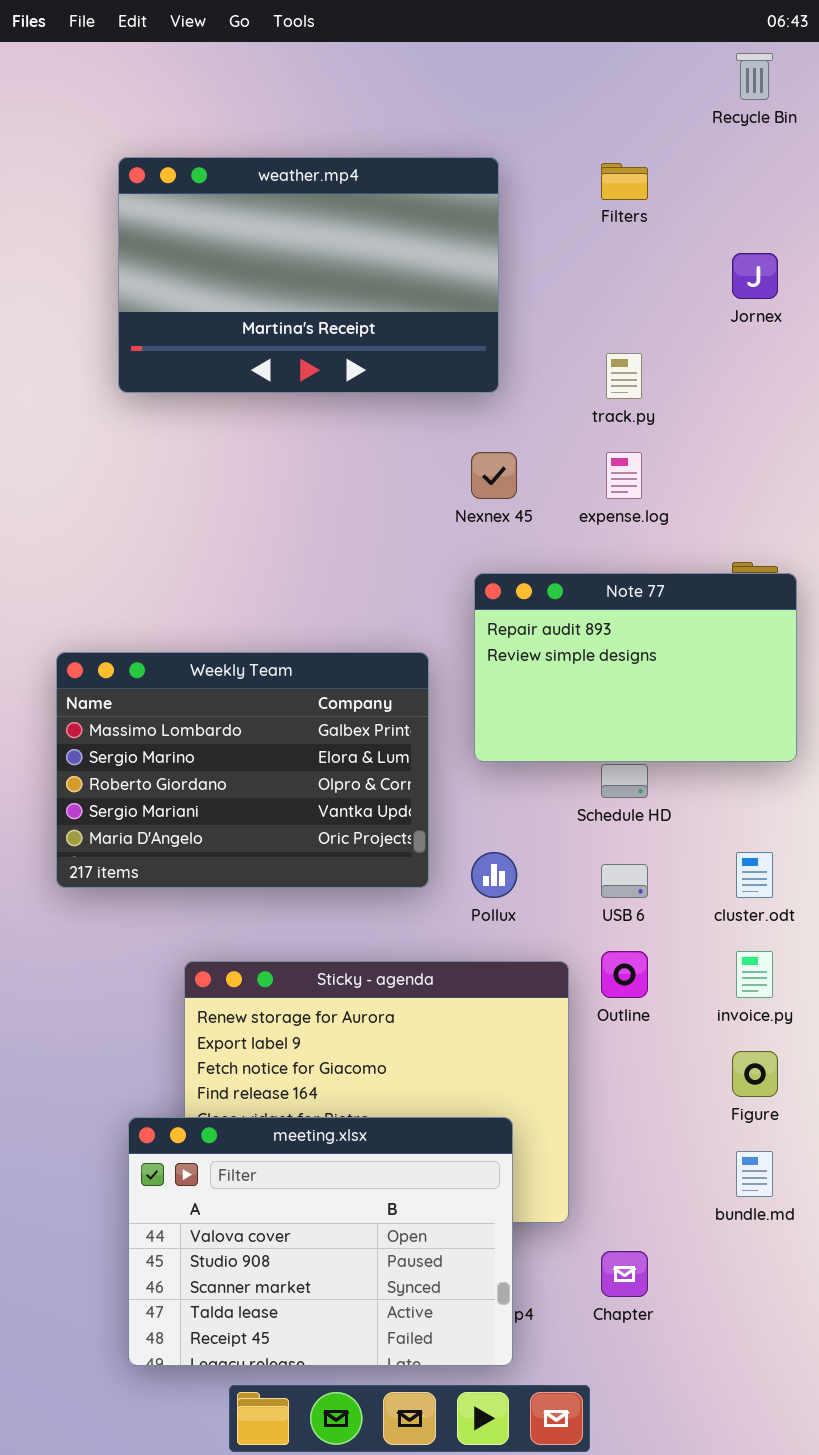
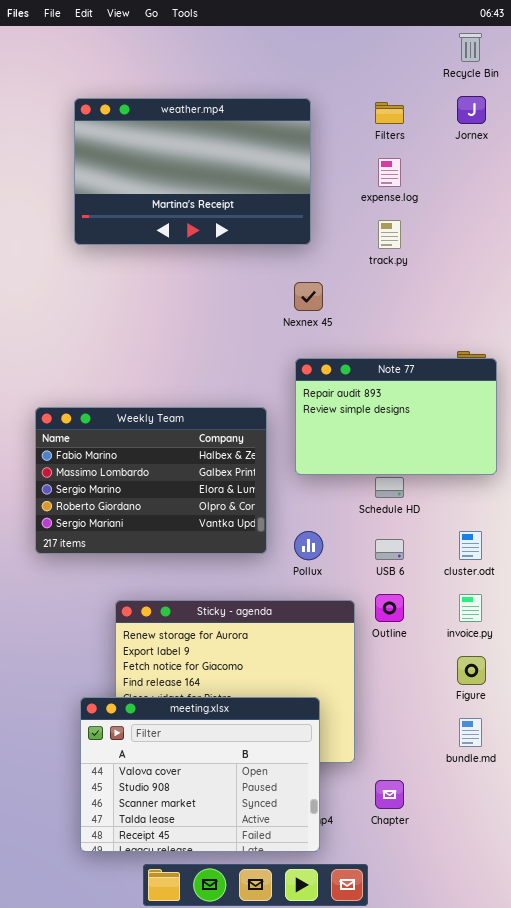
Jornex: [732,253,778,299] -> [457,96,486,124], moved
expense.log: [606,452,642,499] -> [378,158,401,187], moved
Weekly Team: [56,652,429,888] -> [35,407,267,554], scrolled up 1 row

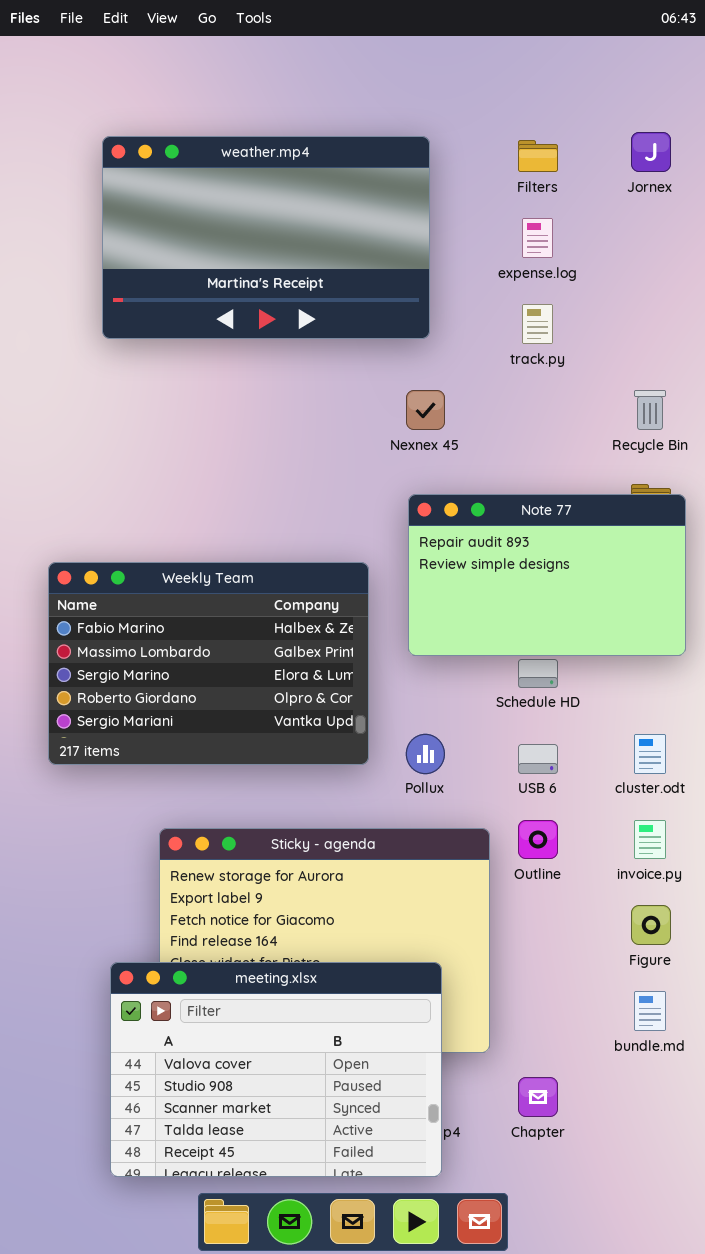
Recycle Bin: [459,33,482,62] -> [634,390,666,430], moved

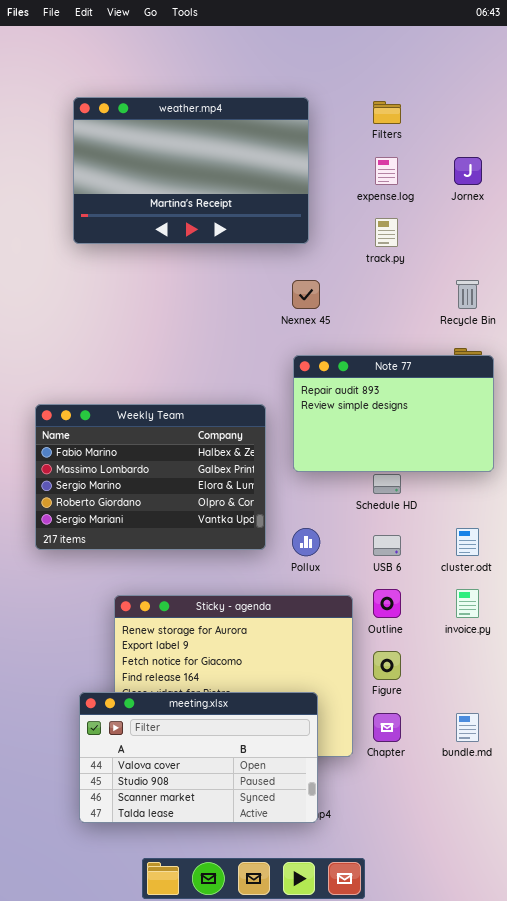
Jornex: [631,132,671,172] -> [454,157,482,185], moved
Figure: [631,905,671,945] -> [373,651,401,680], moved
meeting.xlsx: [110,962,442,1177] -> [79,692,318,823], resized
Chapter: [518,1077,558,1117] -> [373,713,401,742], moved

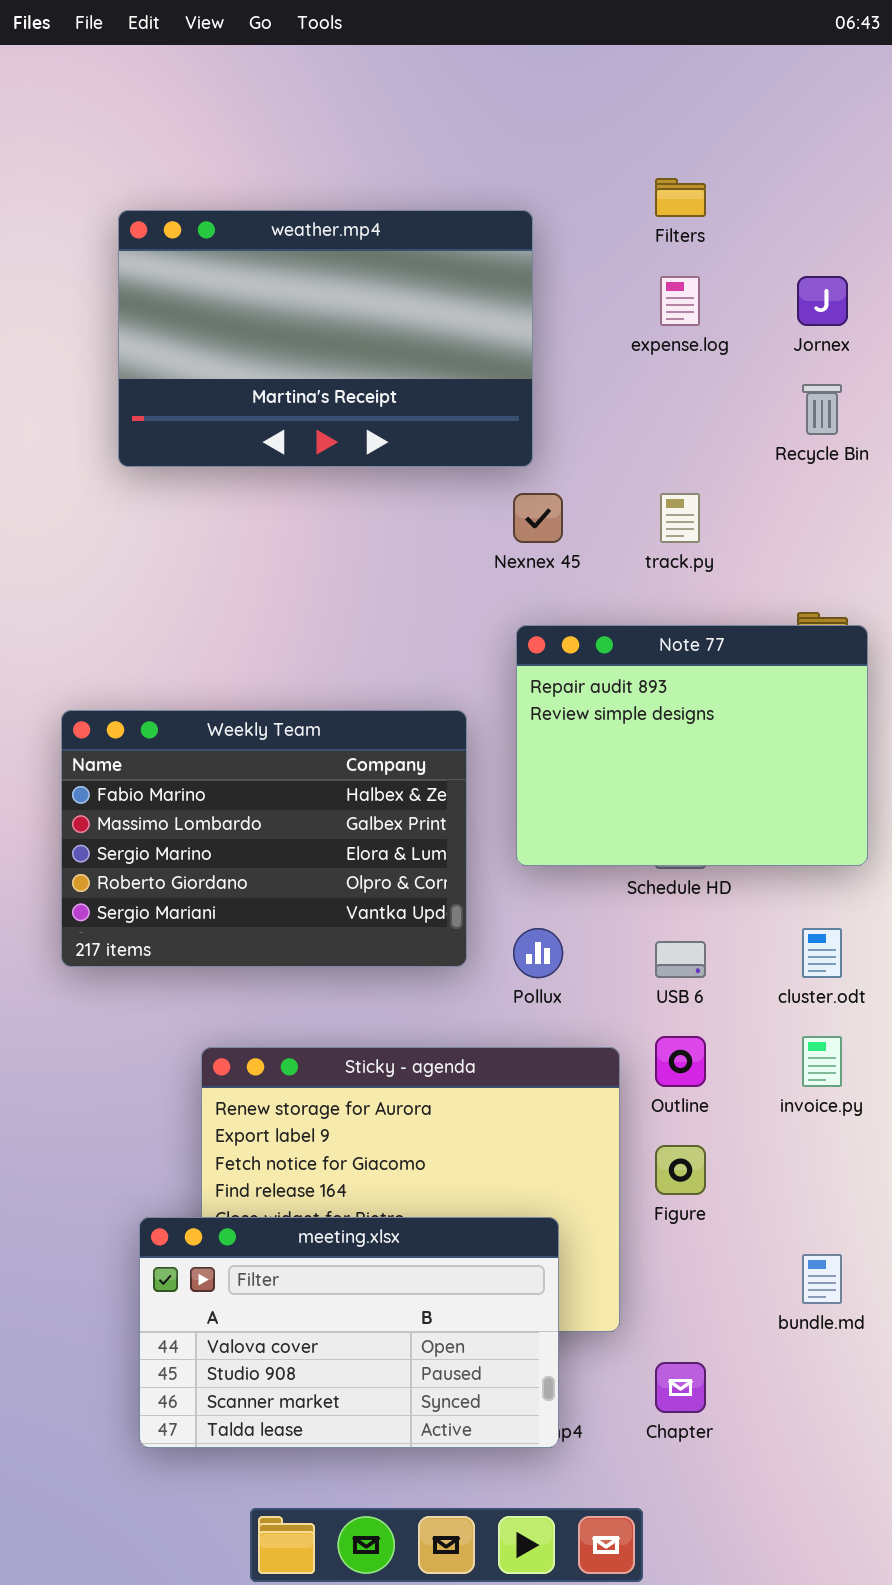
weather.mp4: [73,97,309,244] -> [118,210,533,467], moved
track.py: [375,218,398,247] -> [660,493,700,543], moved
Recycle Bin: [456,280,479,309] -> [802,384,842,435], moved
Note 77: [293,355,494,472] -> [516,625,868,866], resized
Chapter: [373,713,401,742] -> [655,1362,706,1413], moved

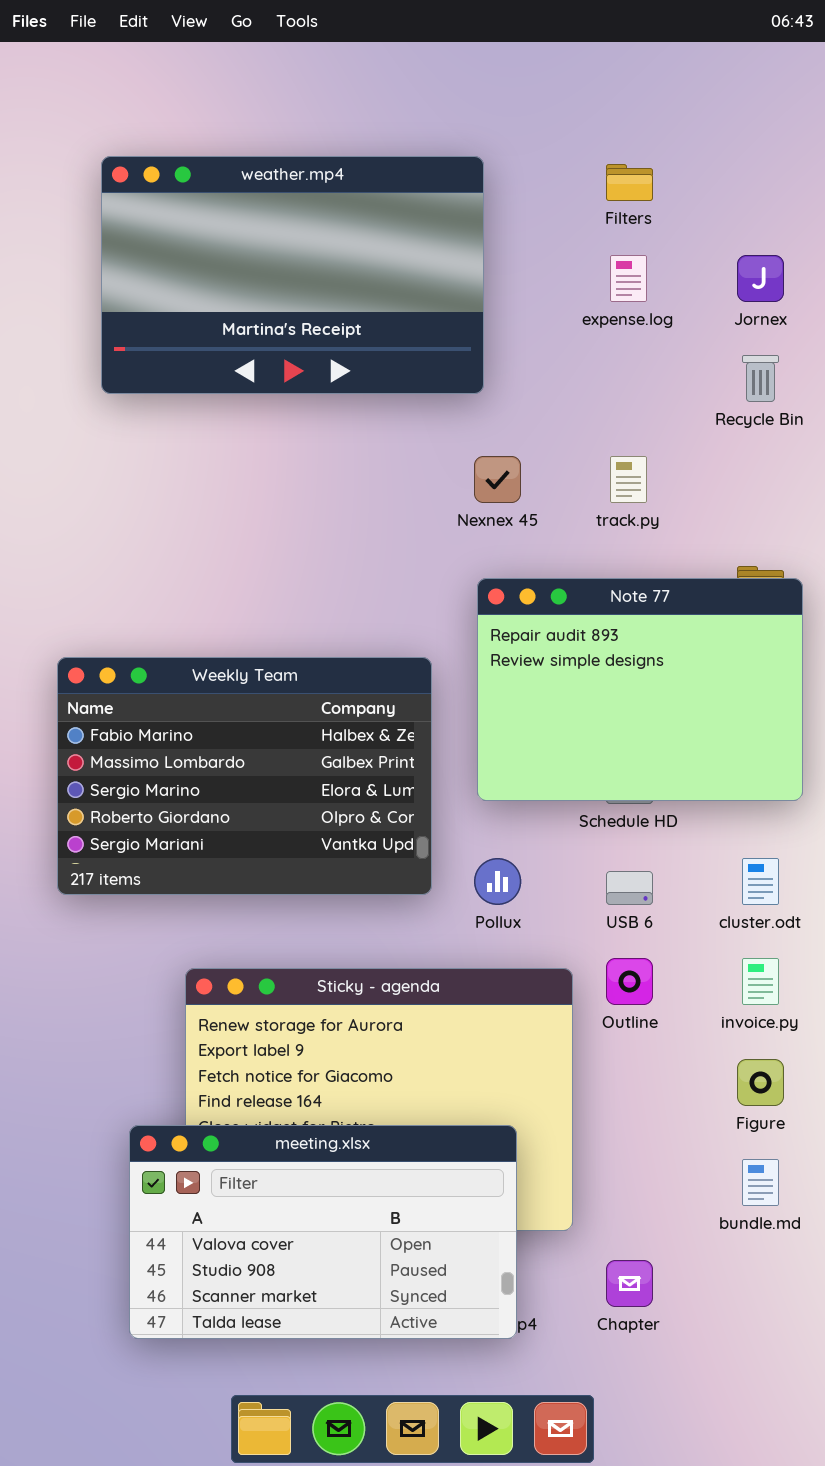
weather.mp4: [118,210,533,467] -> [101,156,484,394], moved
Figure: [655,1145,706,1195] -> [737,1059,784,1106], moved

